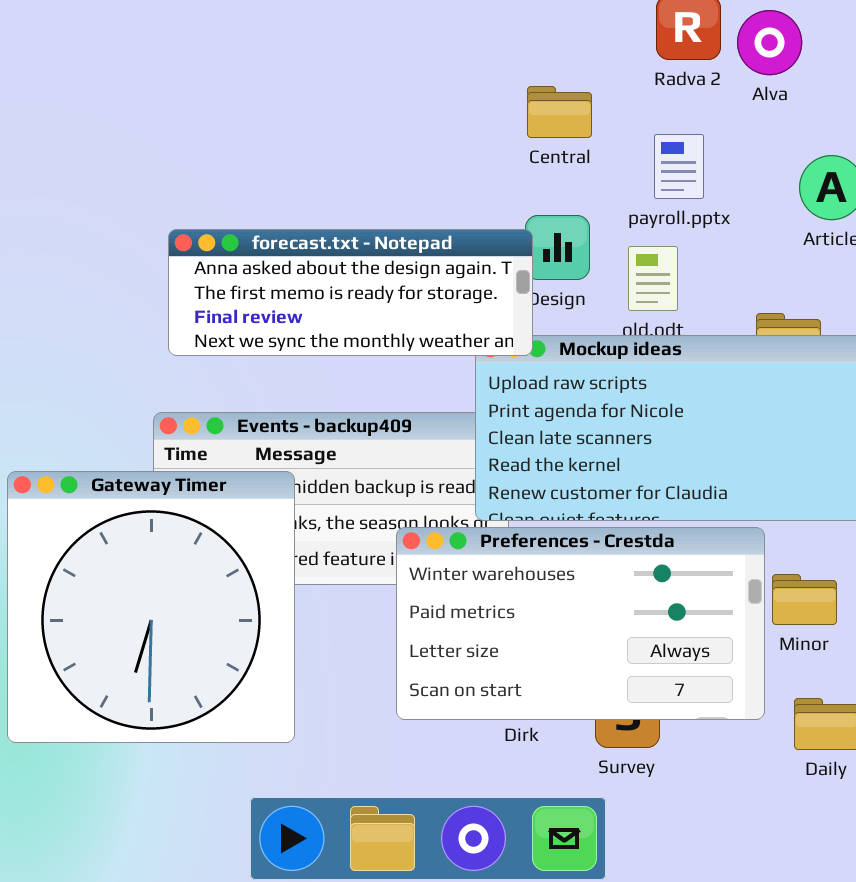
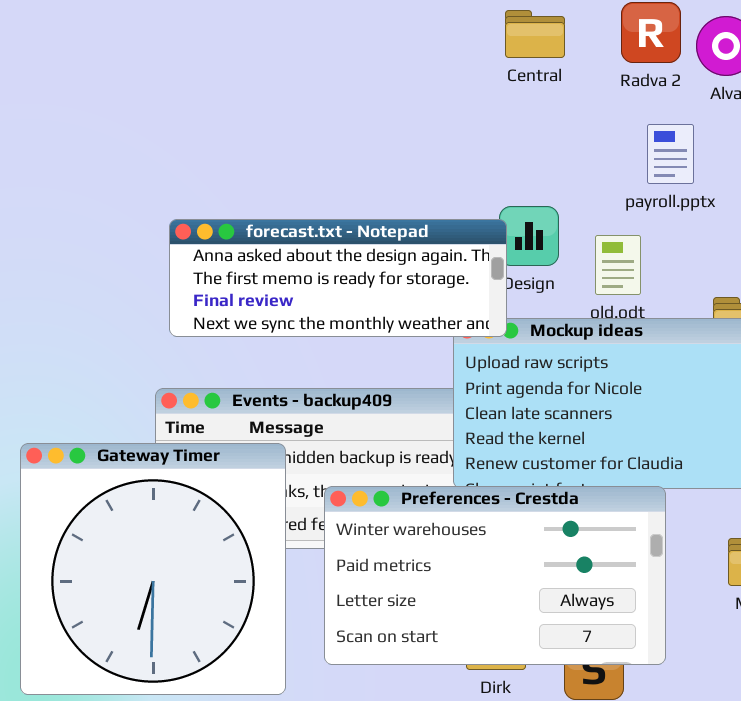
Central: [527,86,592,138] -> [505,10,565,58], moved
payroll.pptx: [654,134,704,199] -> [647,124,694,184], moved
Preferences - Crestda: [396,527,765,720] -> [324,486,666,665], moved

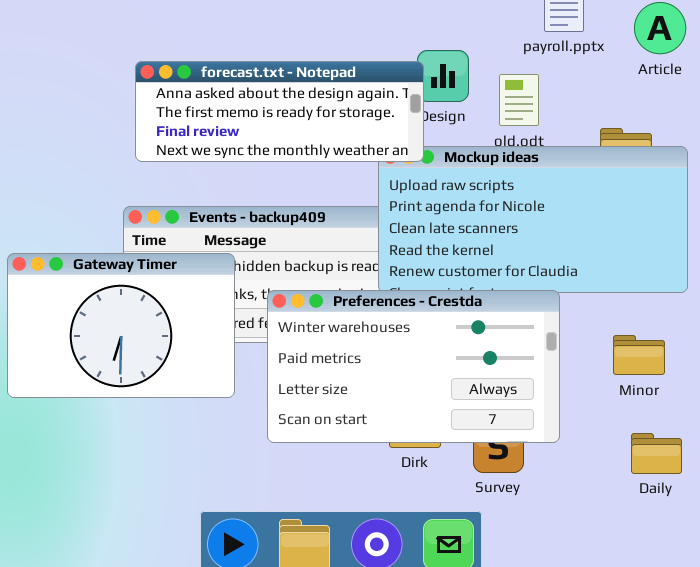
Gateway Timer: [20,443,286,695] -> [7,253,235,398], resized

